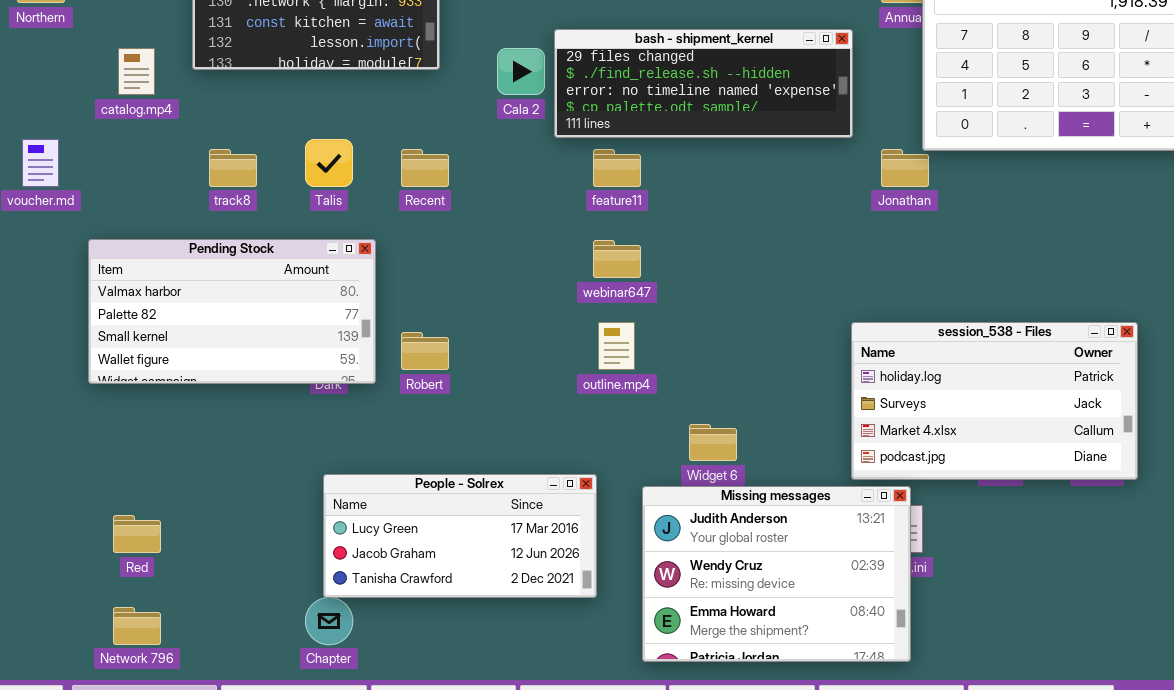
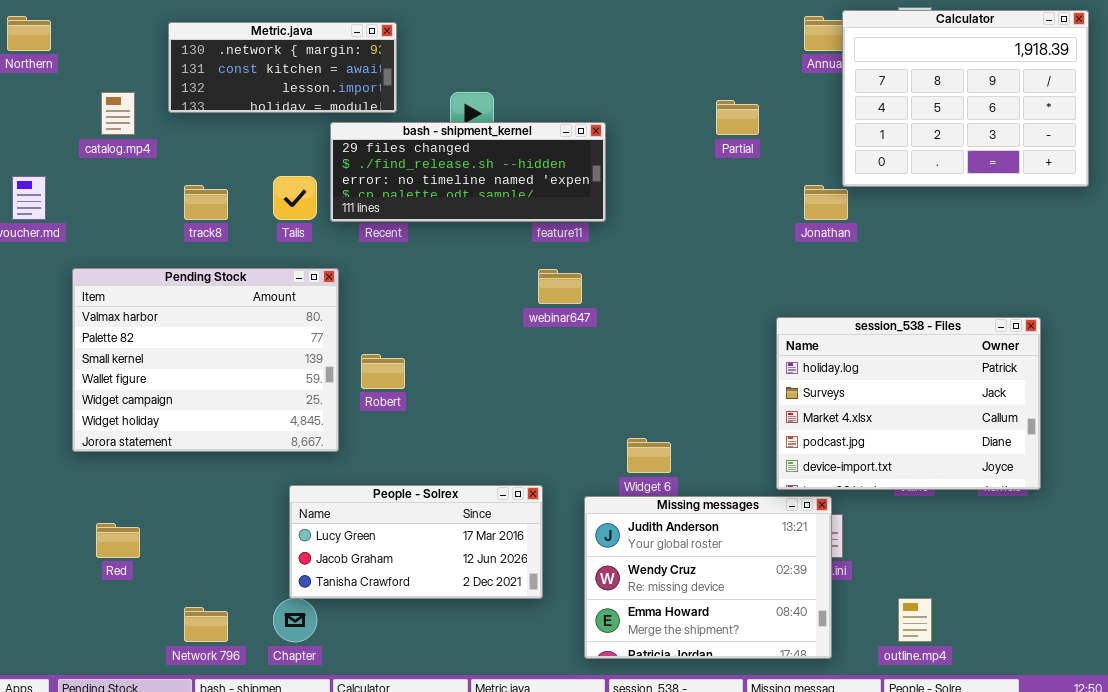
bash - shipment_kernel: [554,29,853,138] -> [330,122,606,222], moved
Pending Stock: [88,239,376,384] -> [72,268,339,452], resized
outline.mp4: [598,322,635,370] -> [898,598,932,642], moved
session_538 - Files: [851,322,1138,480] -> [776,317,1041,490], resized
Network 796: [113,607,161,645] -> [184,607,228,642], moved

